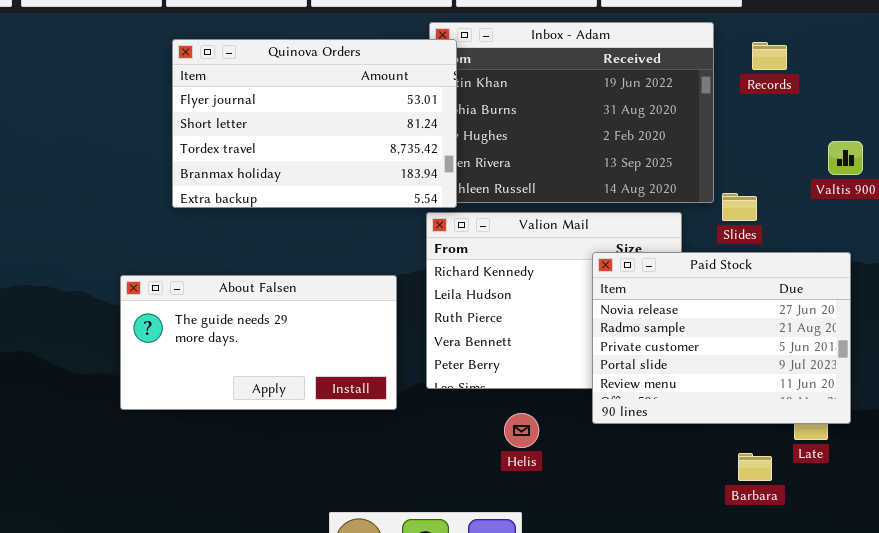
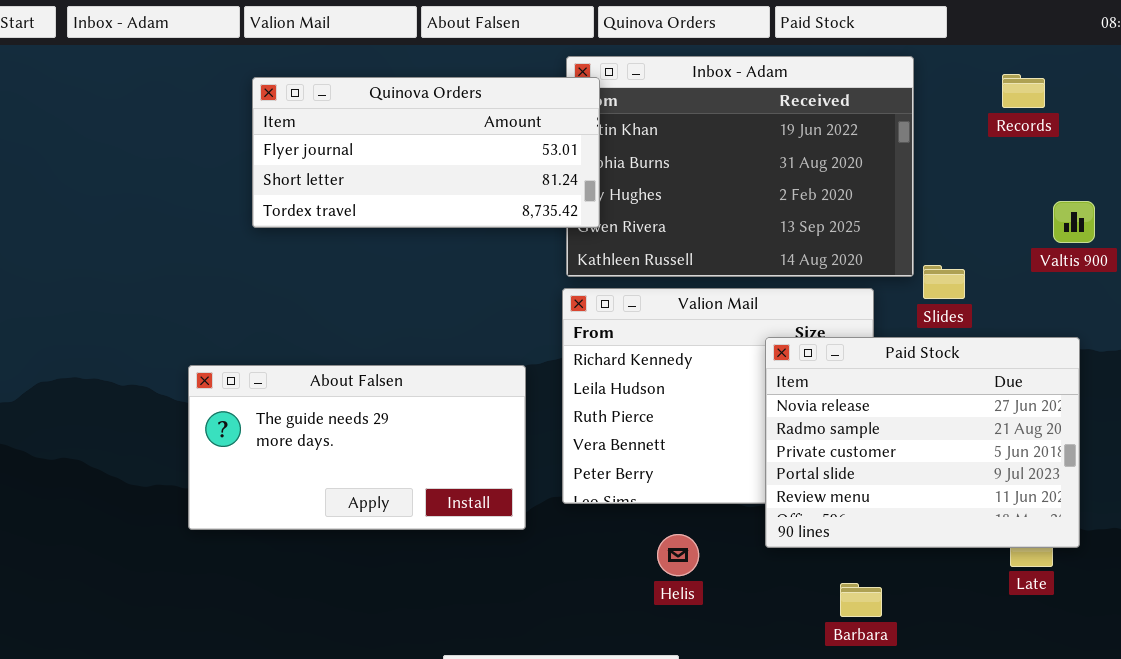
Quinova Orders: [172,39,457,208] -> [252,77,600,228], resized
Records: [752,42,787,70] -> [1002,74,1045,108], moved
Barbara: [738,453,772,481] -> [840,583,882,617], moved

